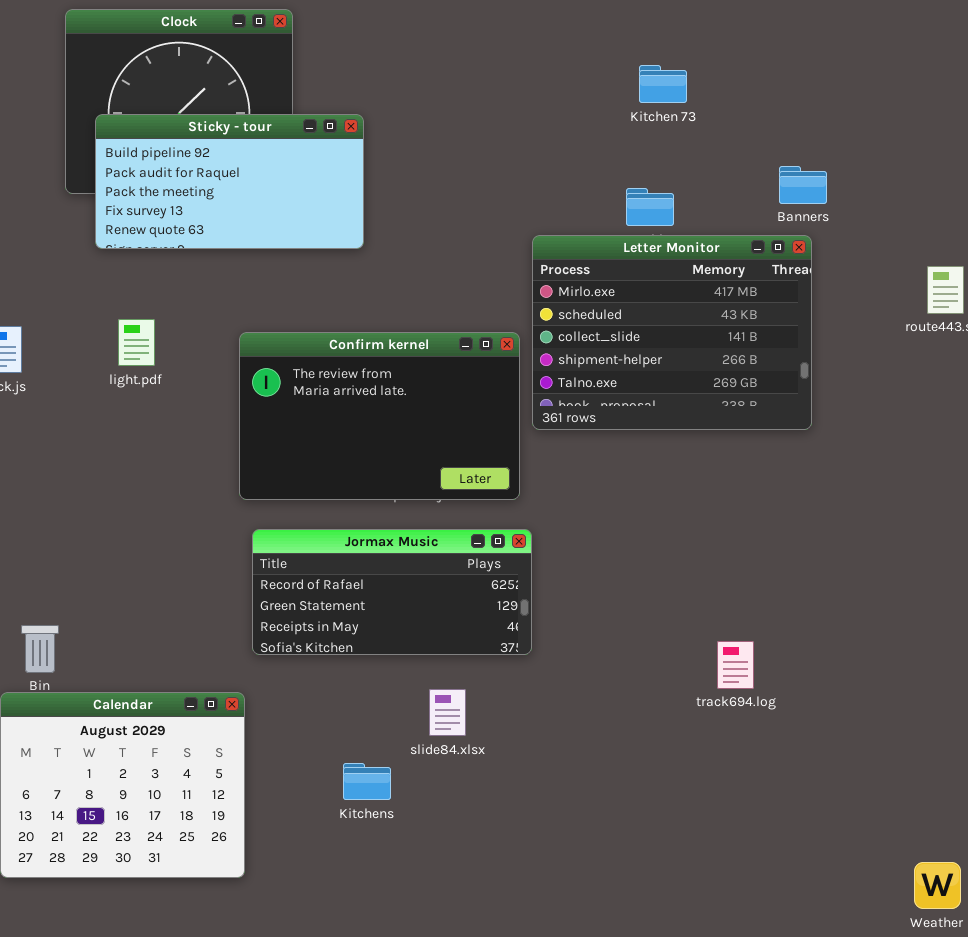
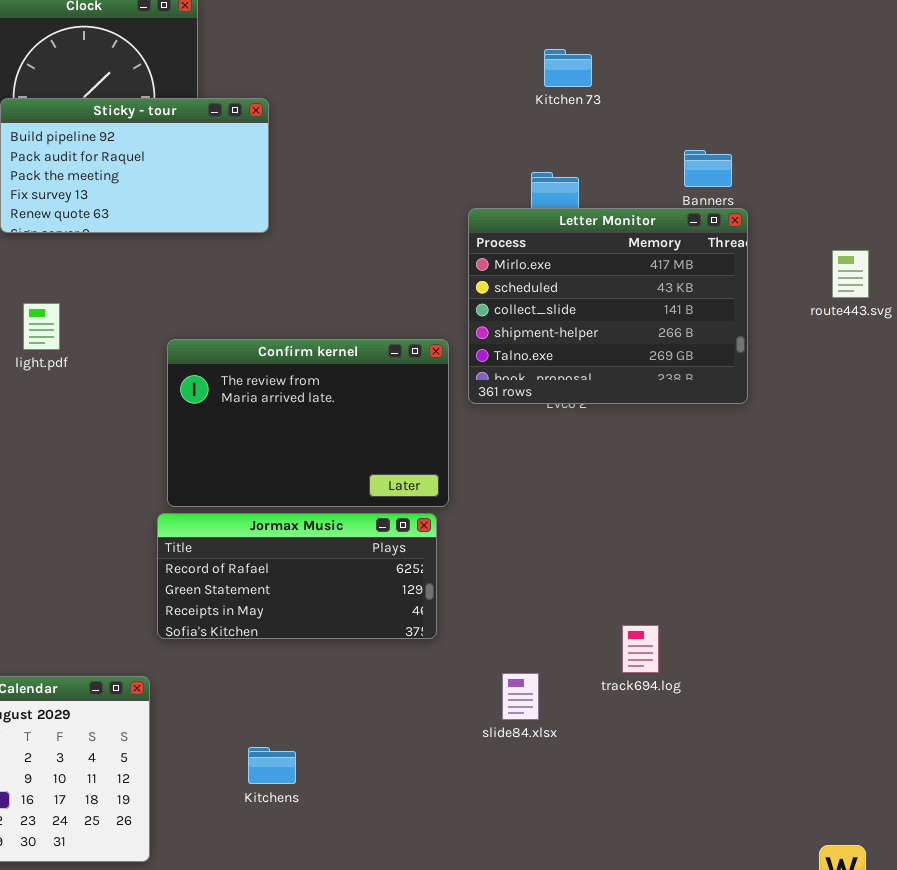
Letter Monitor: [532,235,812,430] -> [468,208,748,404], moved
Confirm kernel: [239,332,520,500] -> [167,339,449,507], moved
slide84.xlsx: [429,689,466,736] -> [502,673,539,720], moved

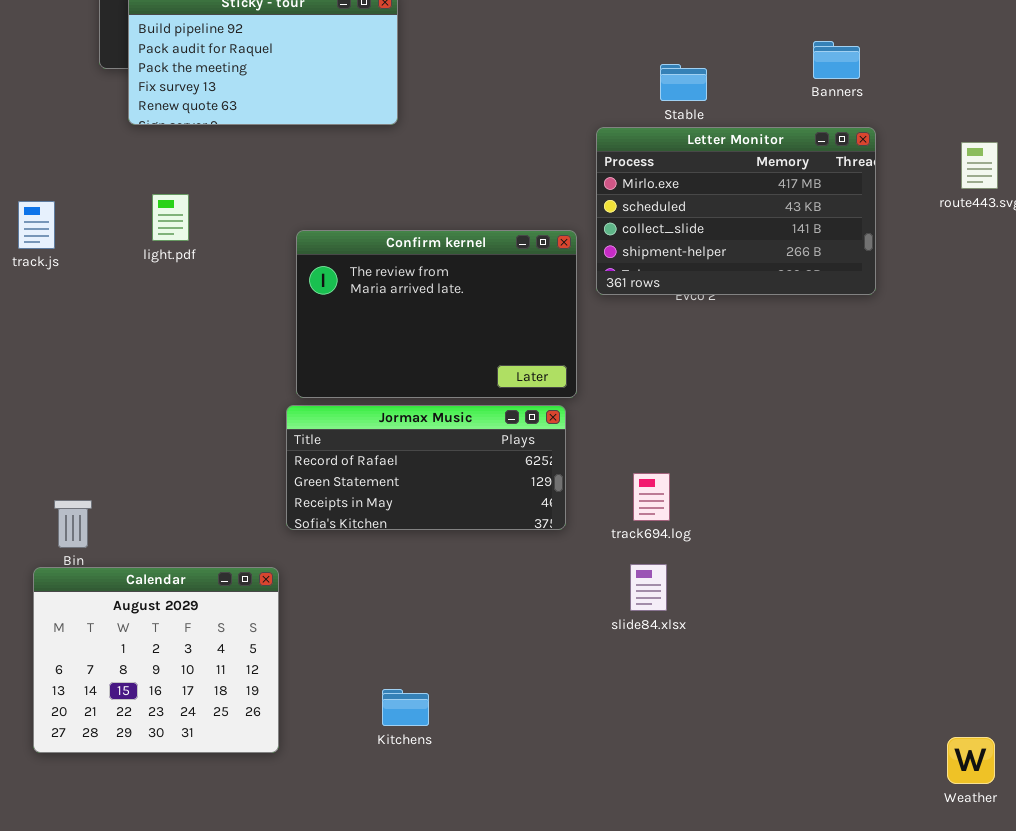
Letter Monitor: [468,208,748,404] -> [596,127,876,295], resized
track694.log: [622,625,659,673] -> [633,473,670,521], moved
Kitchens: [248,747,296,784] -> [382,689,429,726], moved

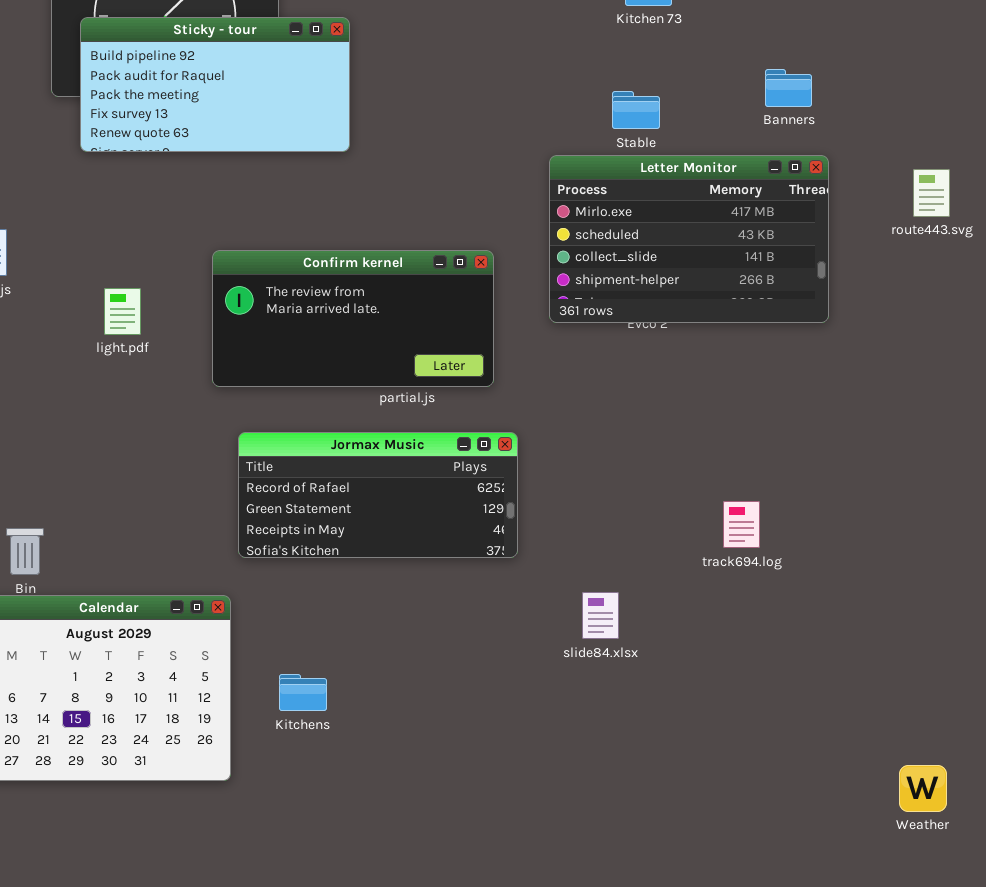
light.pdf: [152,194,189,241] -> [104,288,141,335], moved
Confirm kernel: [296,230,577,398] -> [212,250,494,387], moved, resized
track694.log: [633,473,670,521] -> [723,501,760,548], moved
Kitchens: [382,689,429,726] -> [279,674,327,711], moved

